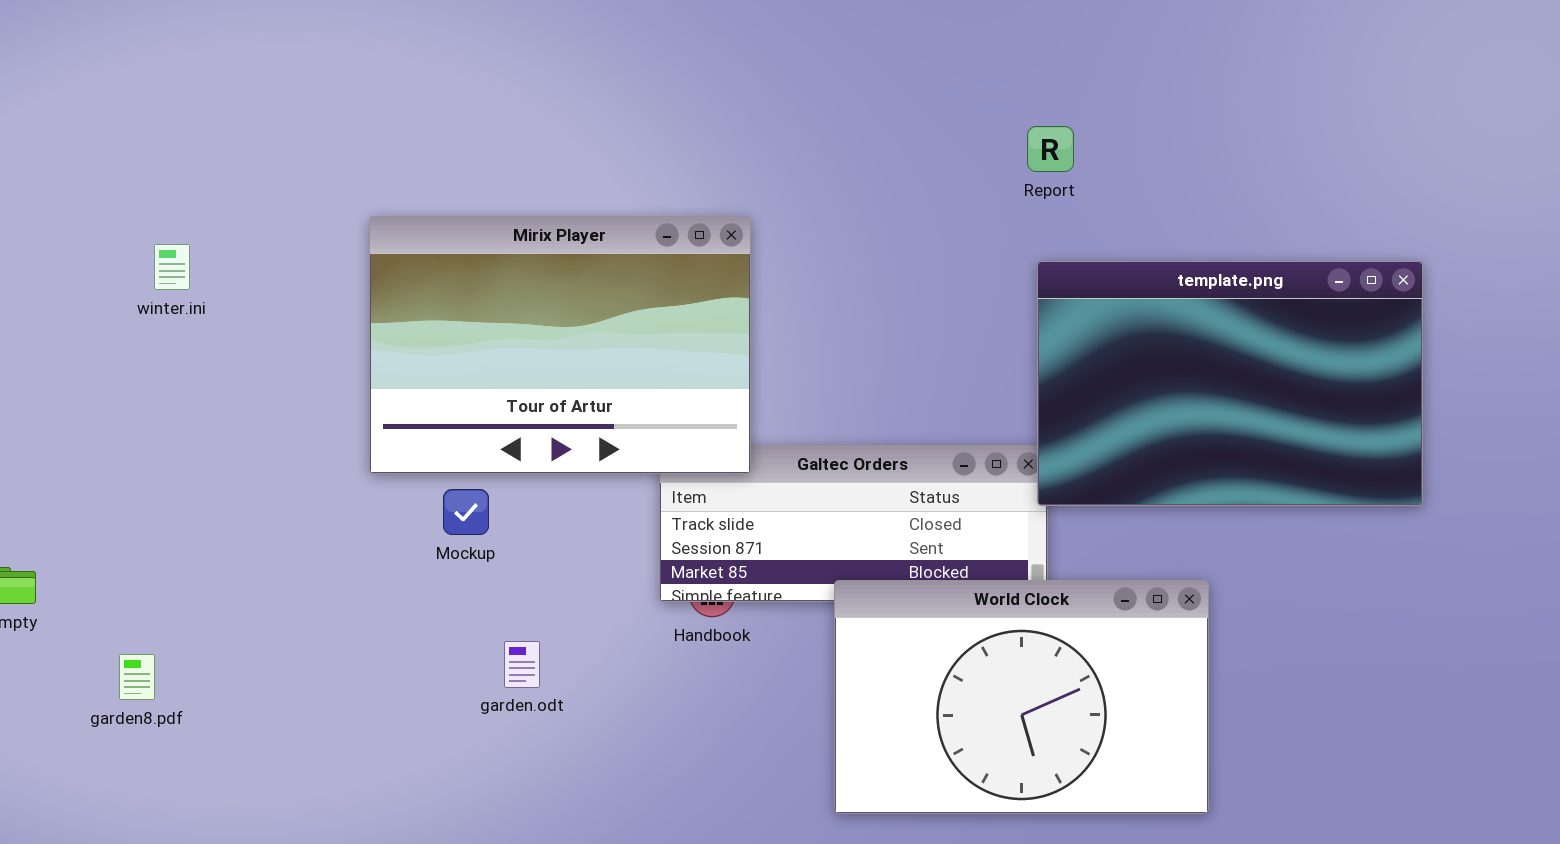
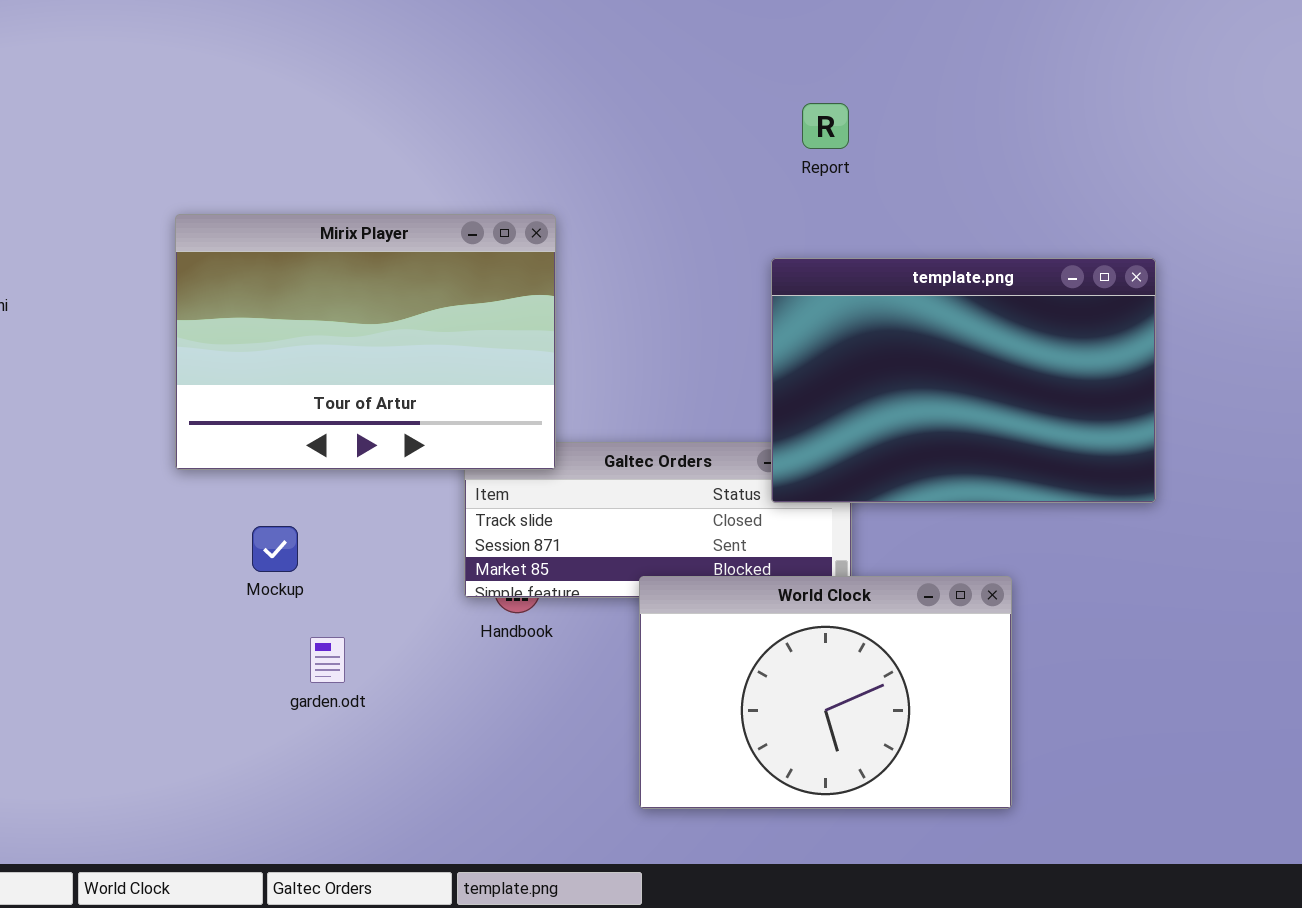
Report: [1027,126,1074,172] -> [802,103,849,149], moved
template.png: [1037,261,1423,506] -> [771,258,1156,503], moved
Mockup: [443,489,489,535] -> [252,526,298,572], moved

